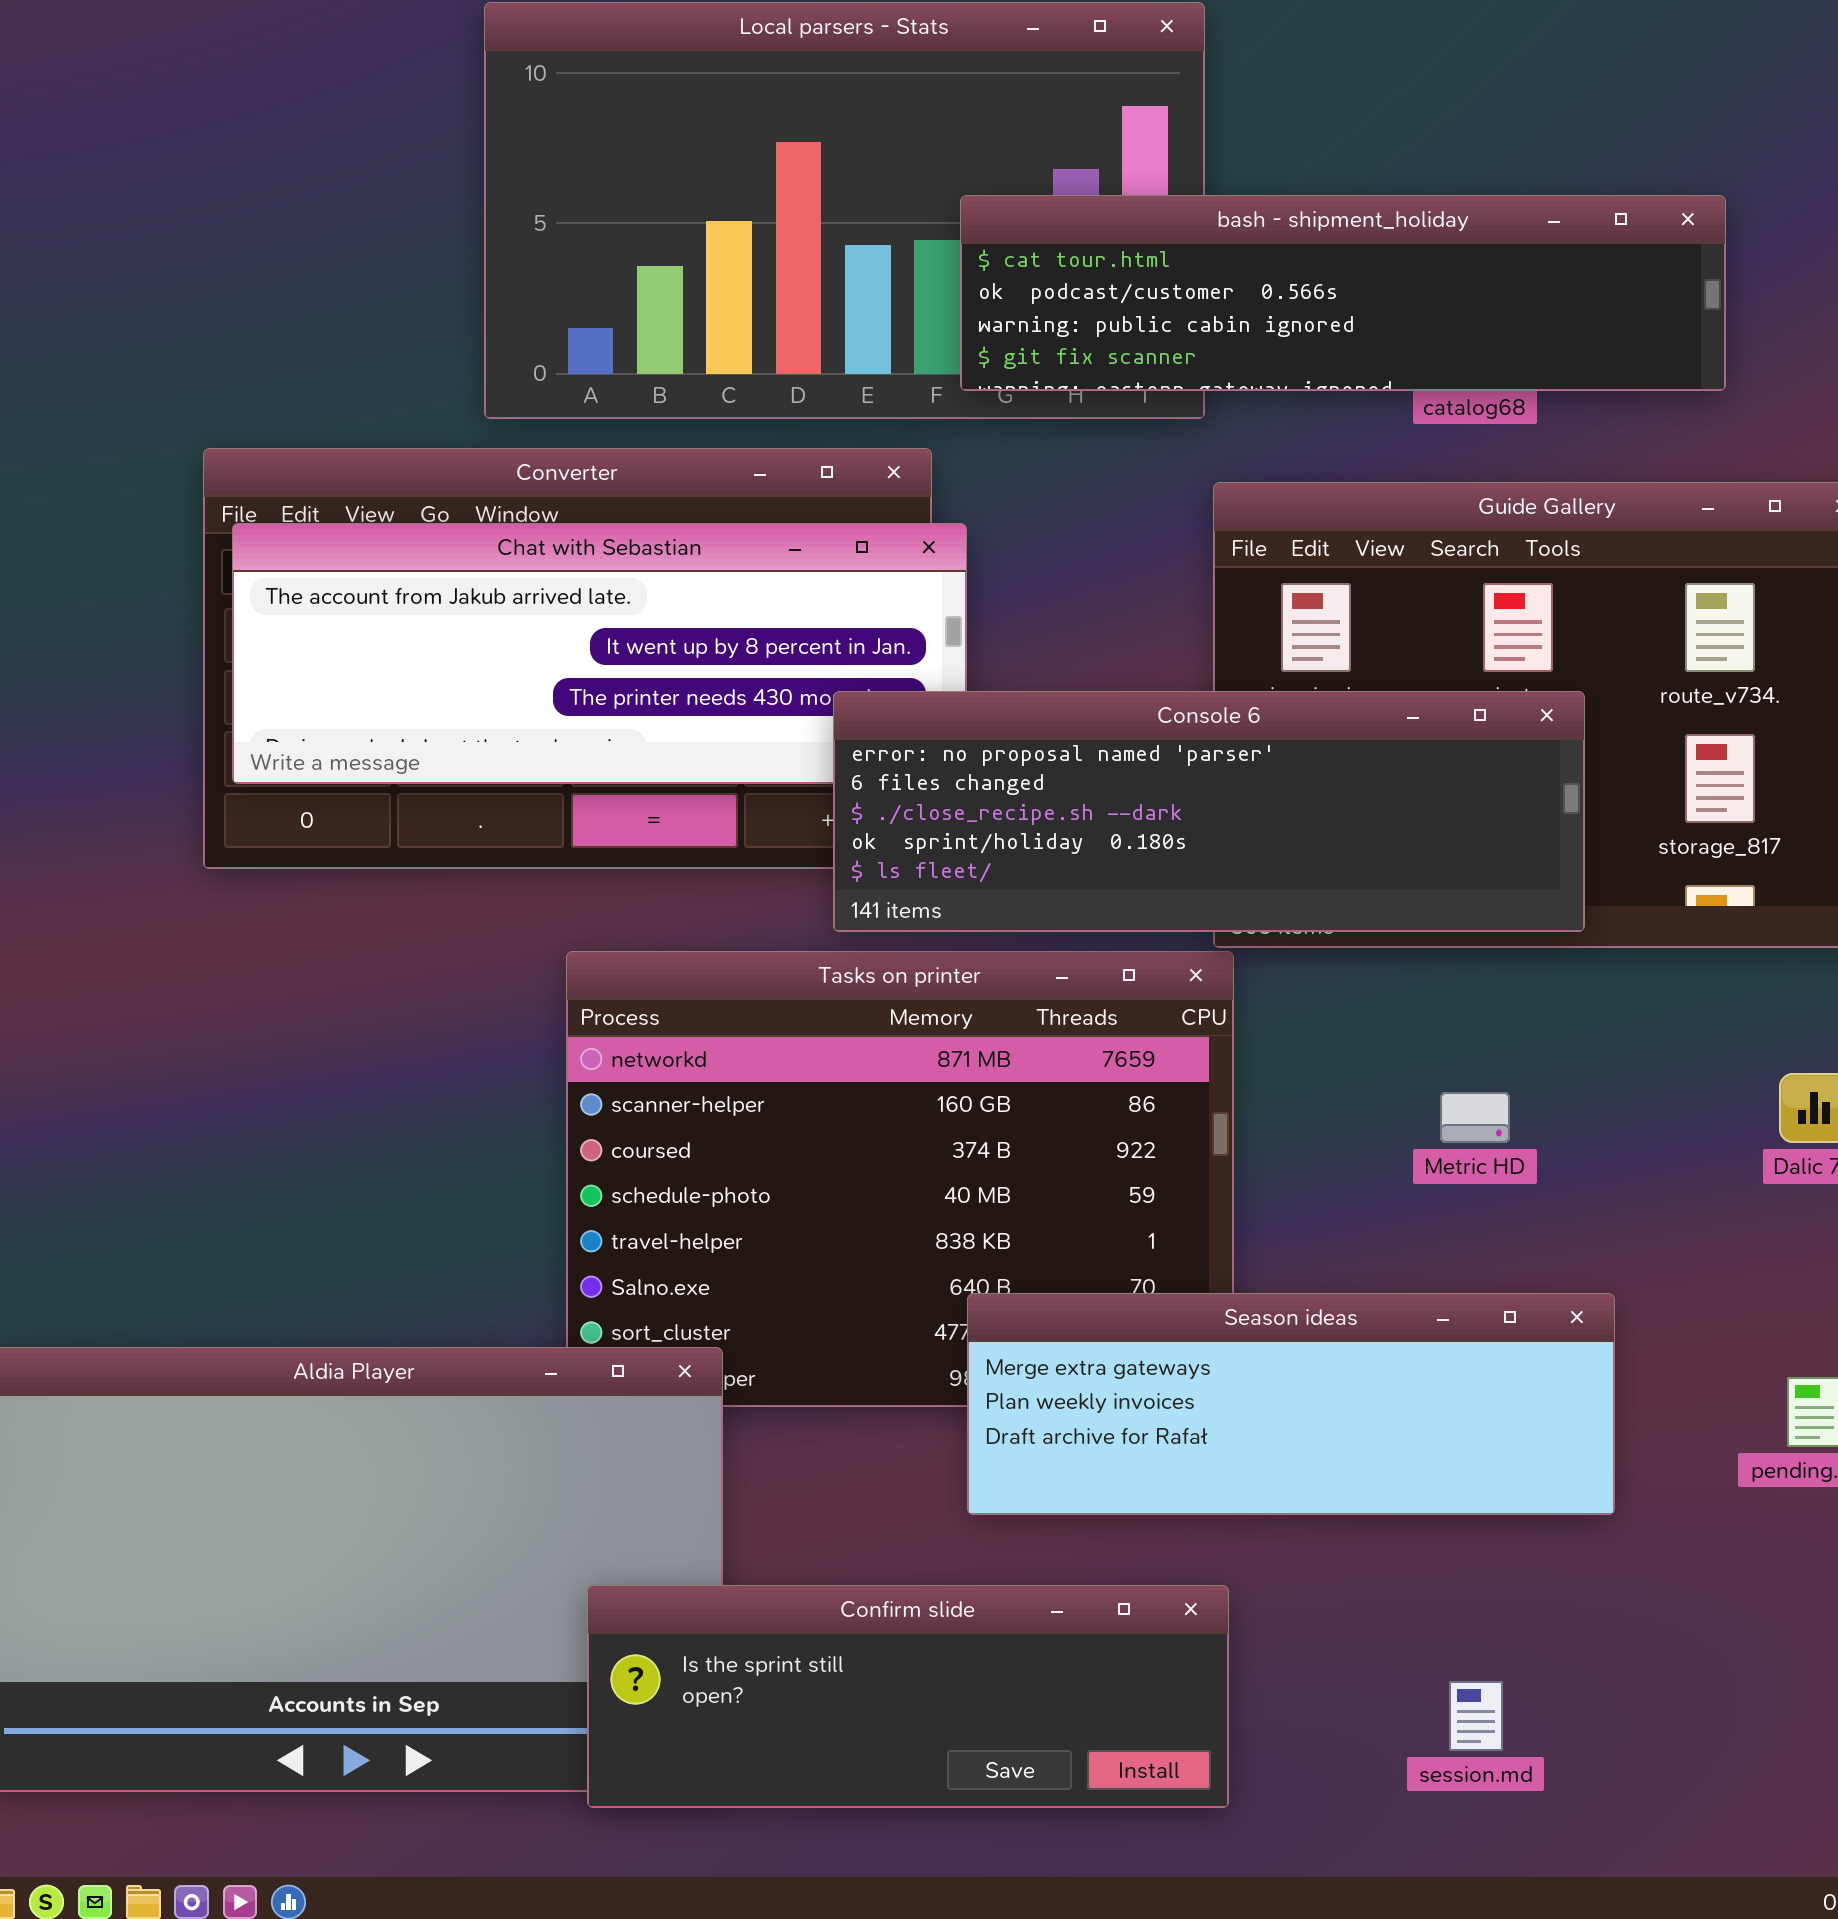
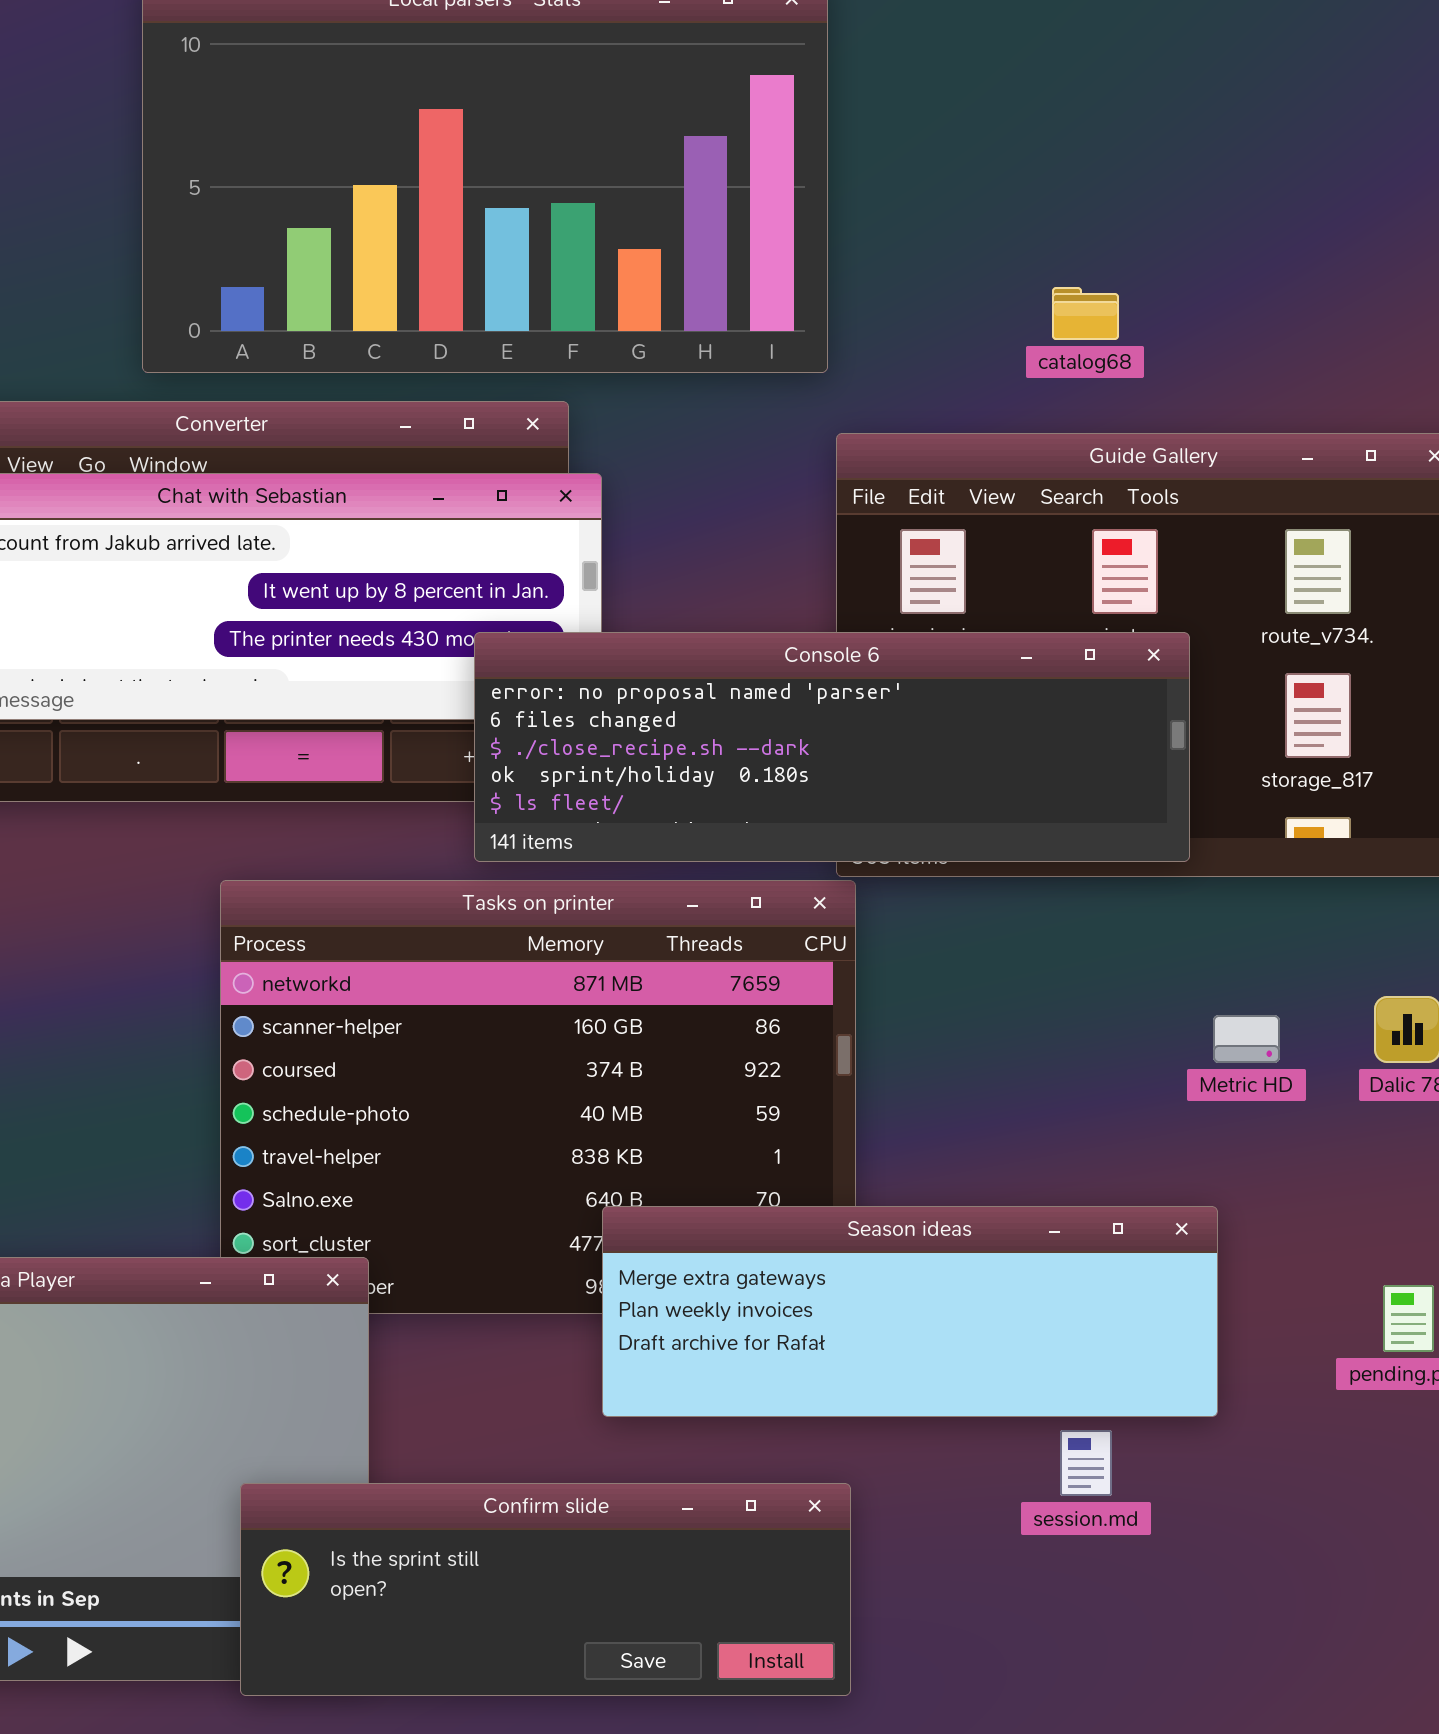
bash - shipment_holiday: [960,195,1726,391] -> none, closed
Metric HD: [1440,1092,1510,1143] -> [1213,1015,1280,1063], moved
session.md: [1449,1681,1503,1751] -> [1060,1430,1112,1496], moved

